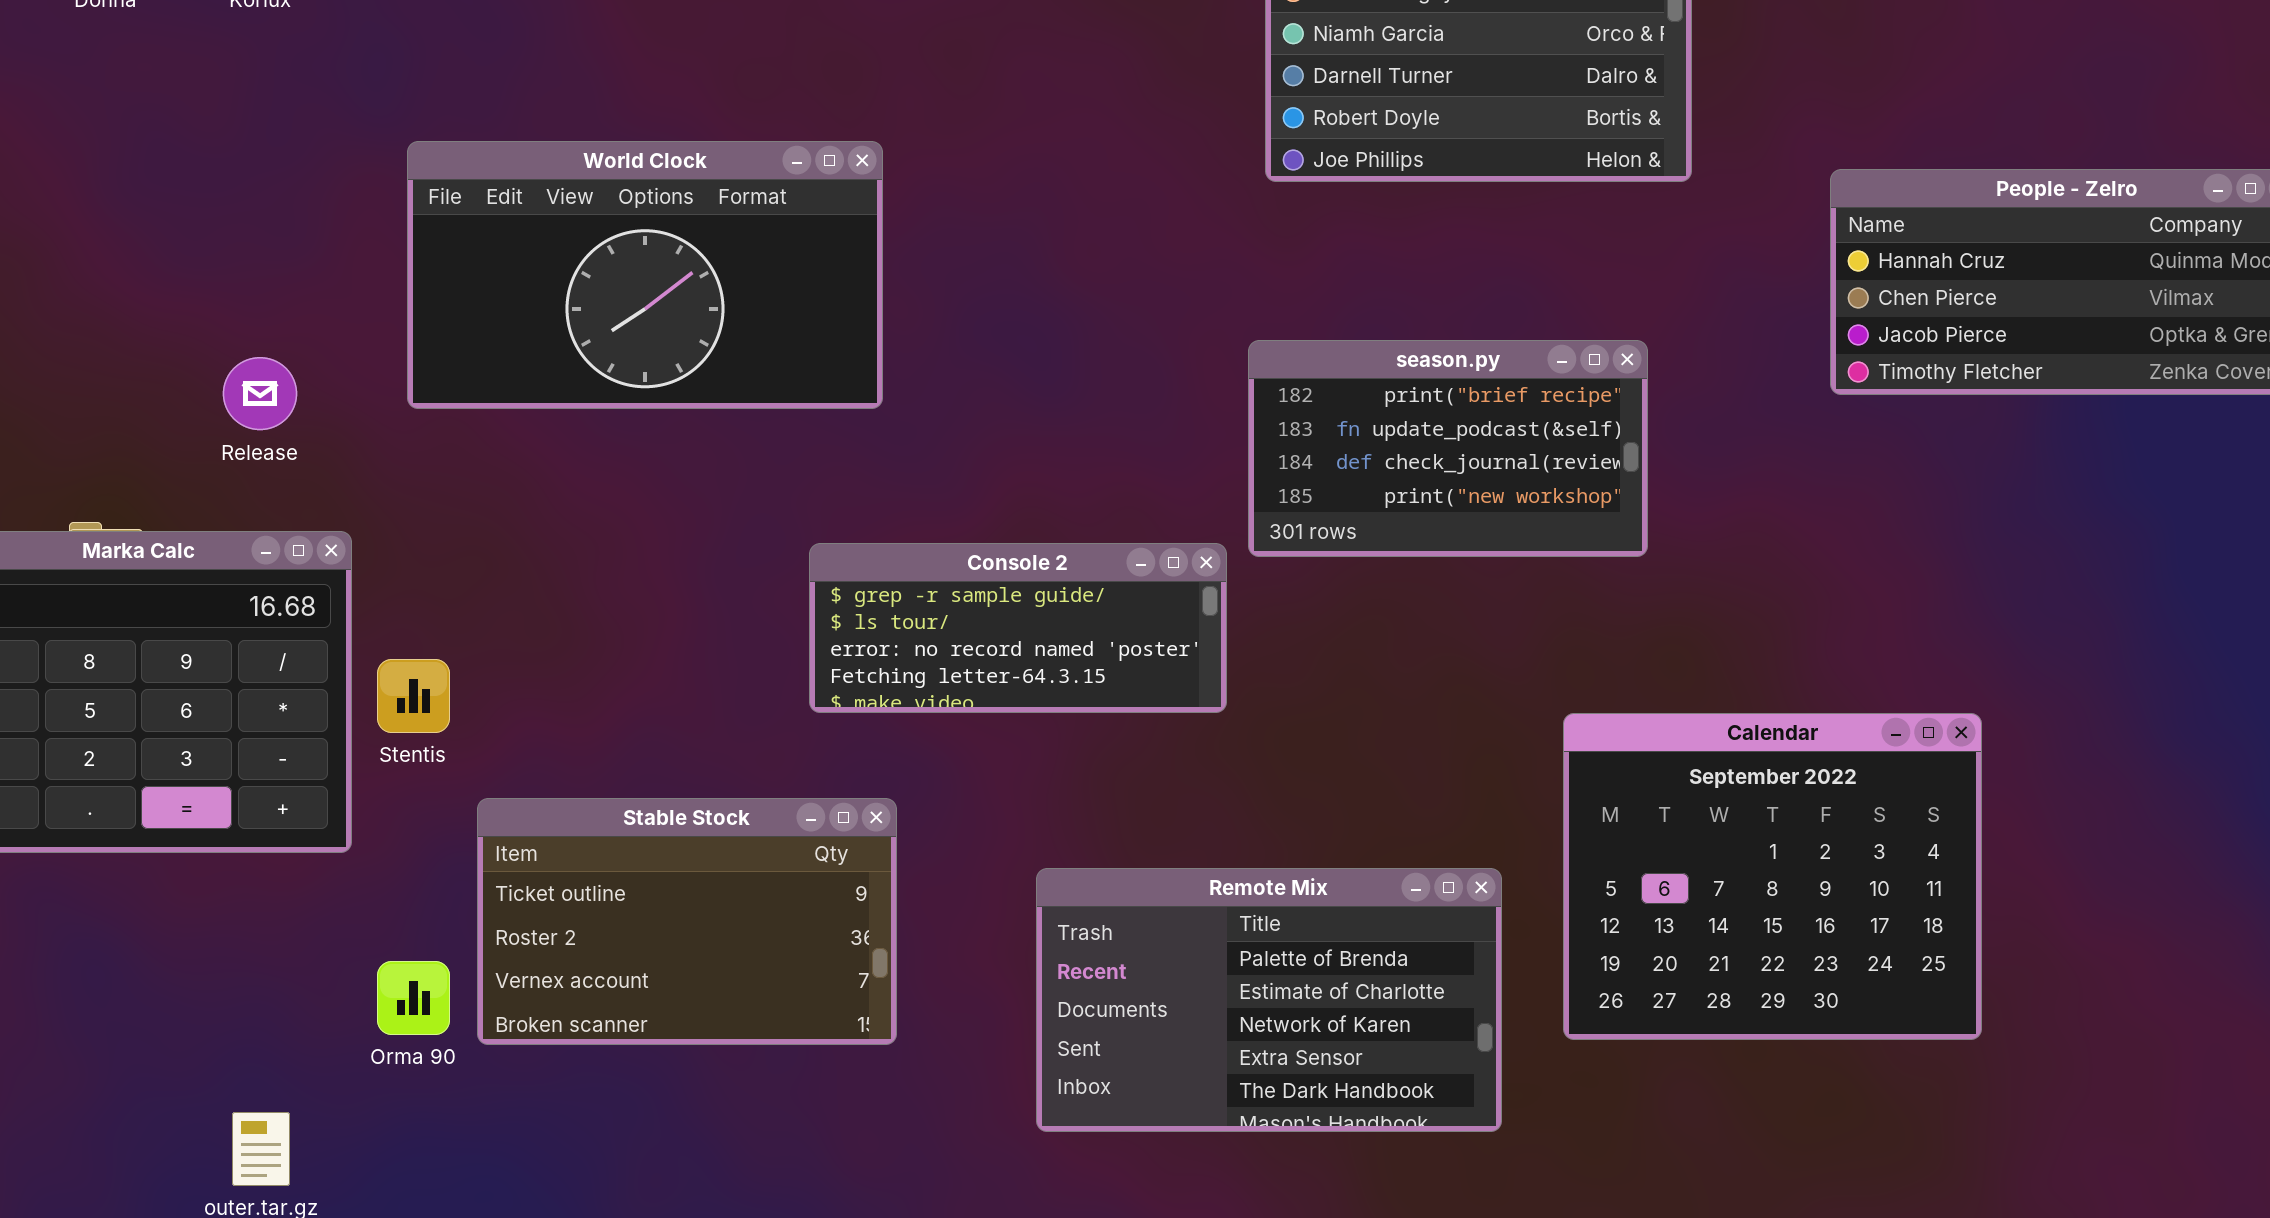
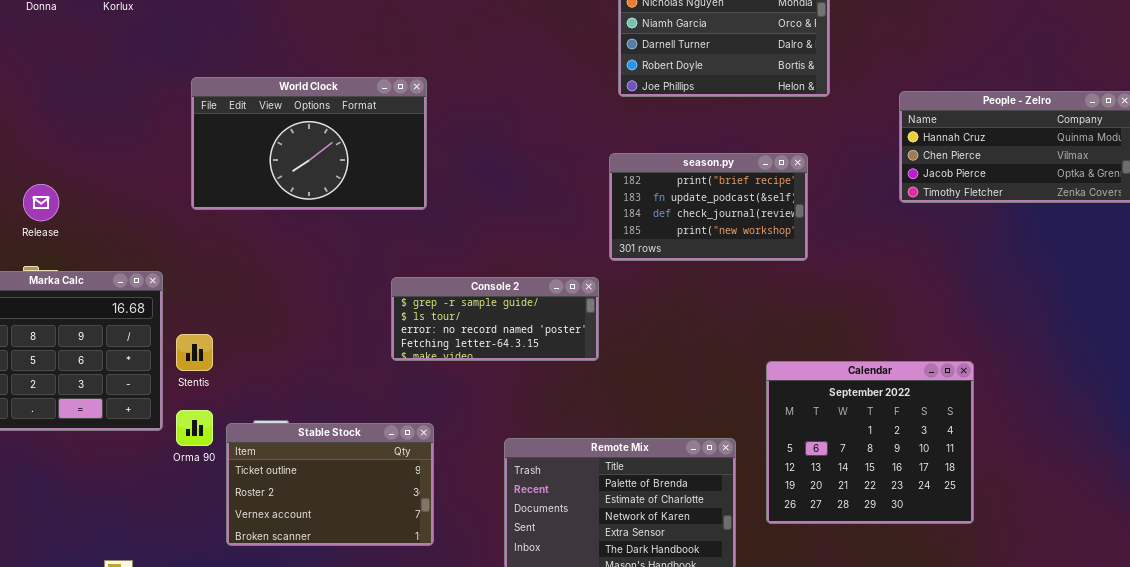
season.py: [1248,340,1648,557] -> [609,153,808,261], moved
Release: [223,357,297,430] -> [23,184,59,221], moved
Stable Stock: [477,798,897,1045] -> [226,423,434,546], moved
Orma 90: [377,961,450,1035] -> [176,410,213,446], moved

